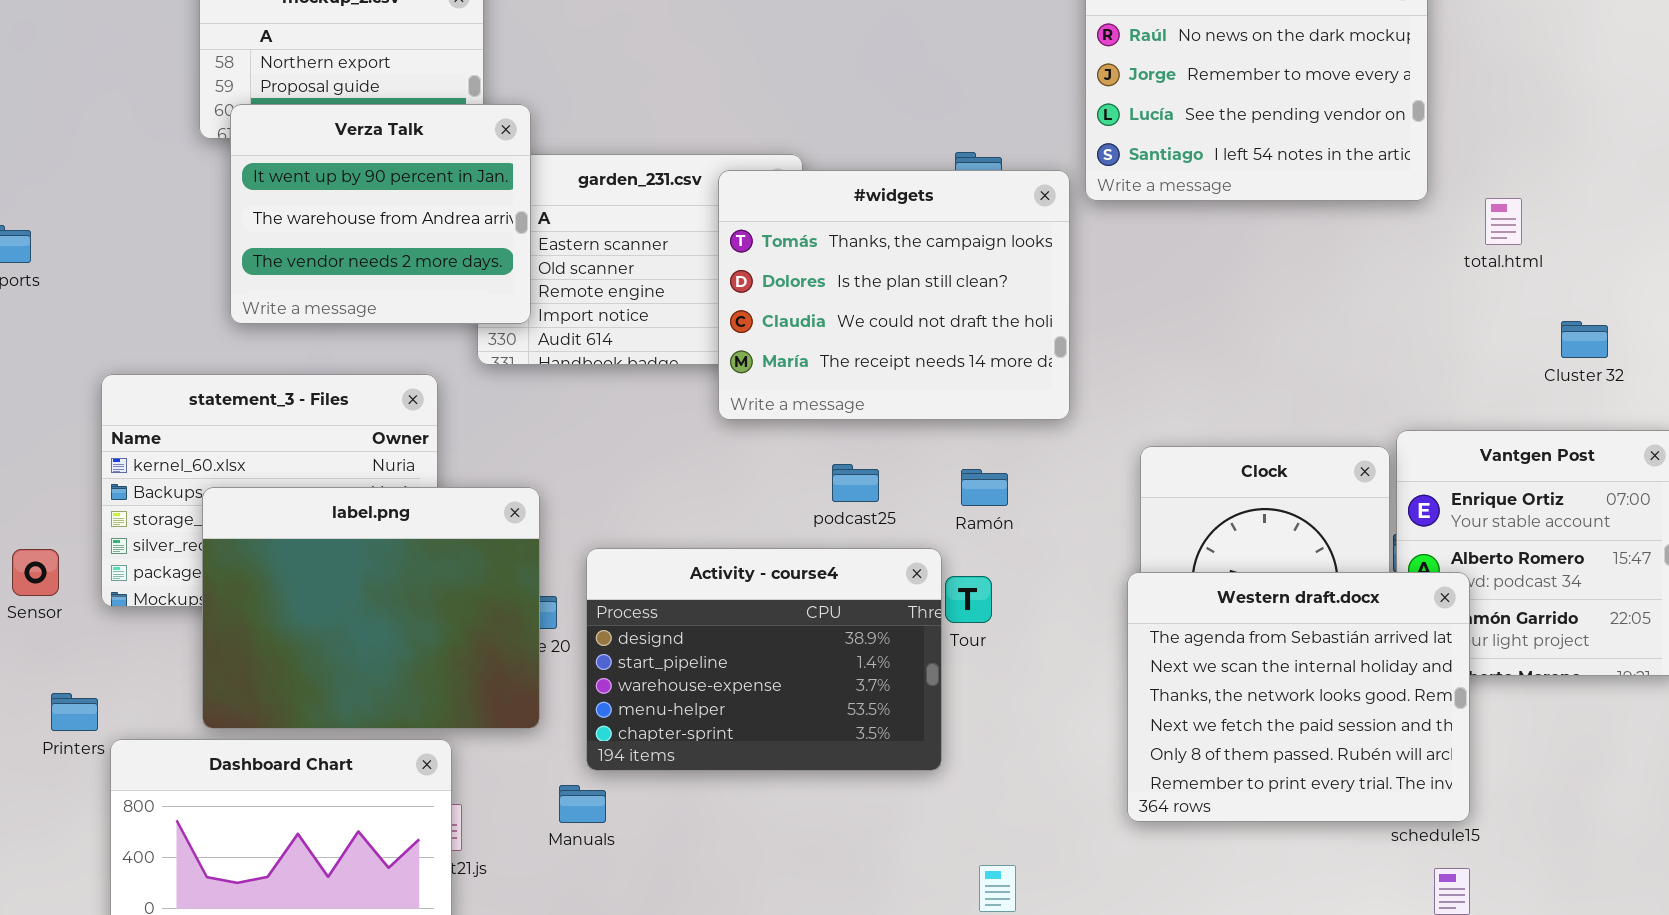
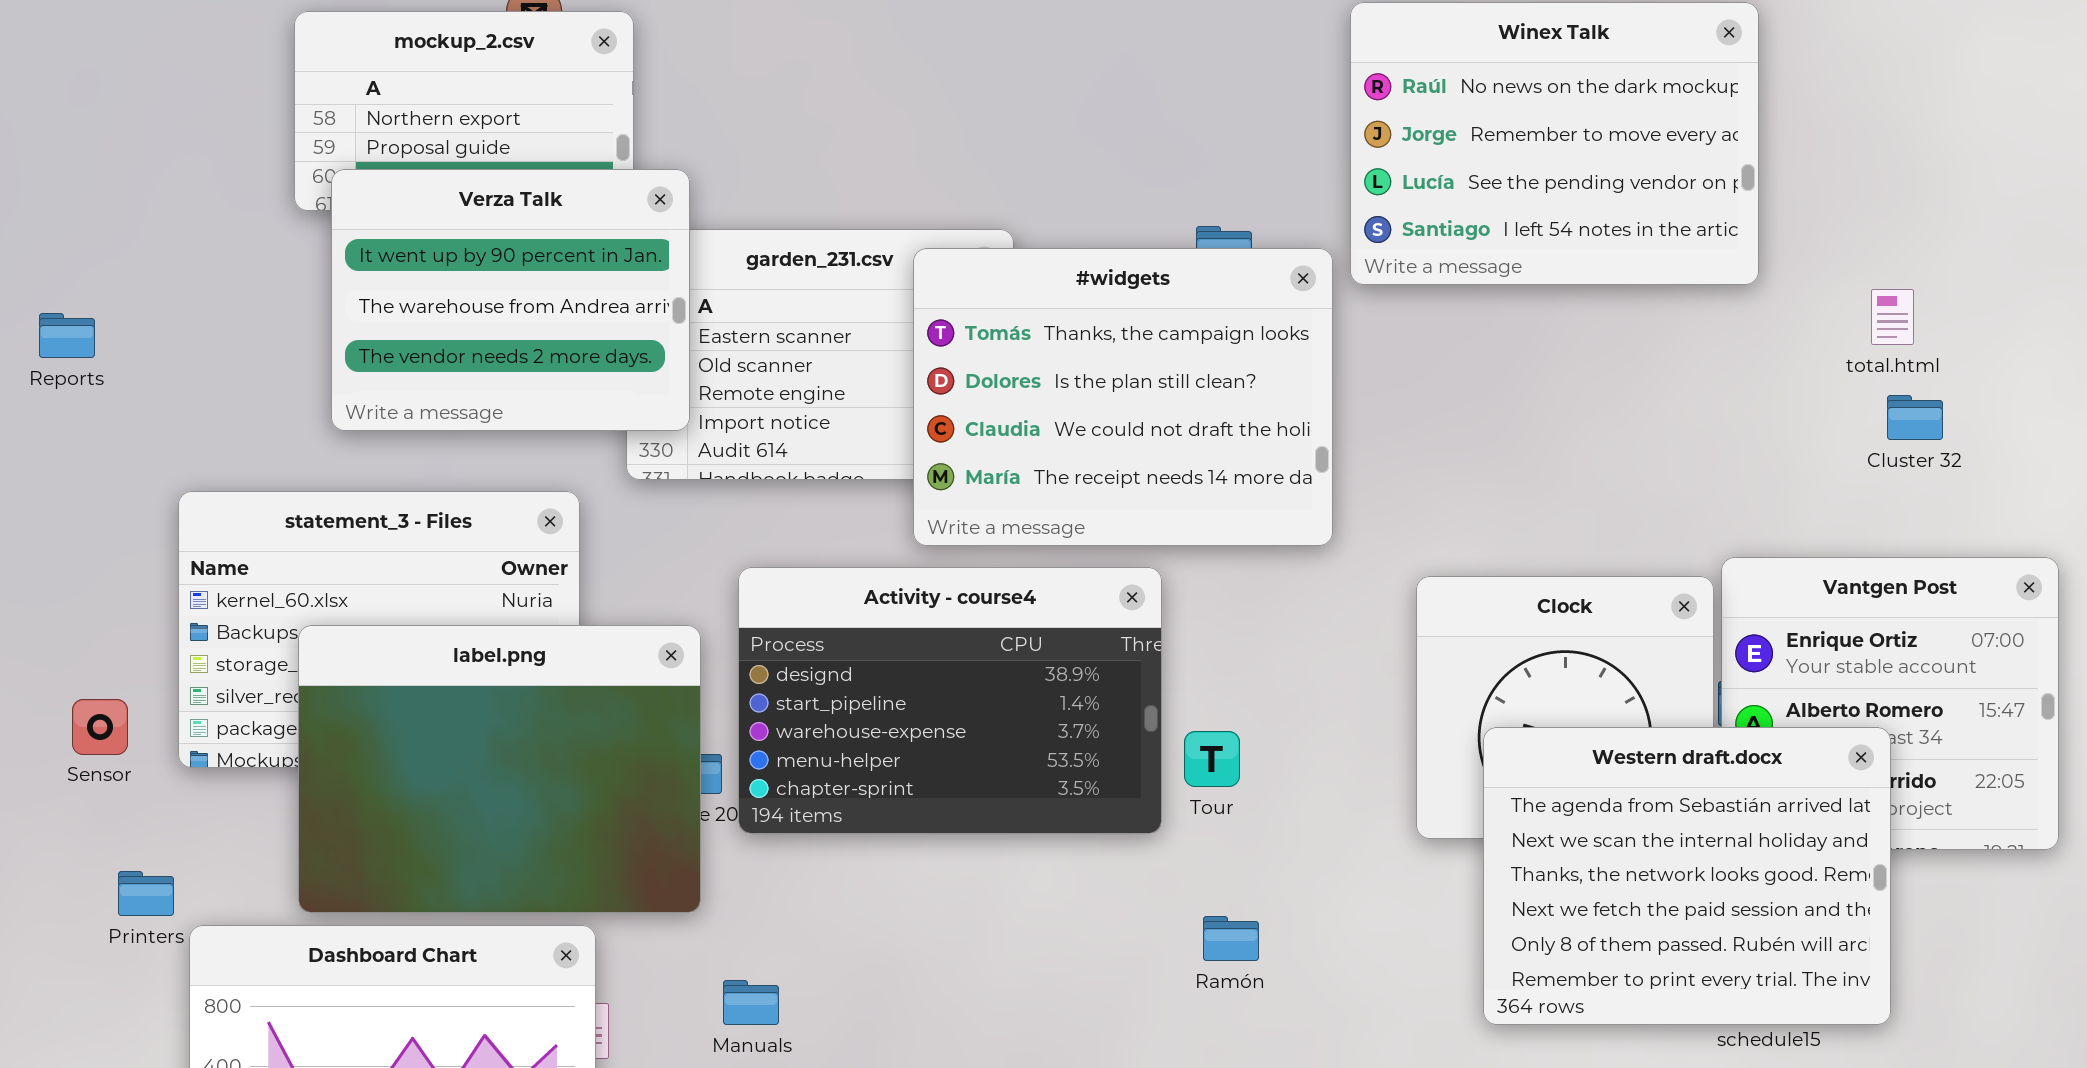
total.html: [1485,198,1522,245] -> [1871,289,1914,345], moved
Cluster 32: [1561,321,1608,358] -> [1887,395,1943,440], moved
Ramón: [961,469,1008,506] -> [1203,916,1259,961], moved
Activity - course4: [586,548,942,771] -> [738,567,1162,834], moved
Western draft.docx: [1127,572,1470,822] -> [1483,727,1891,1025], moved

